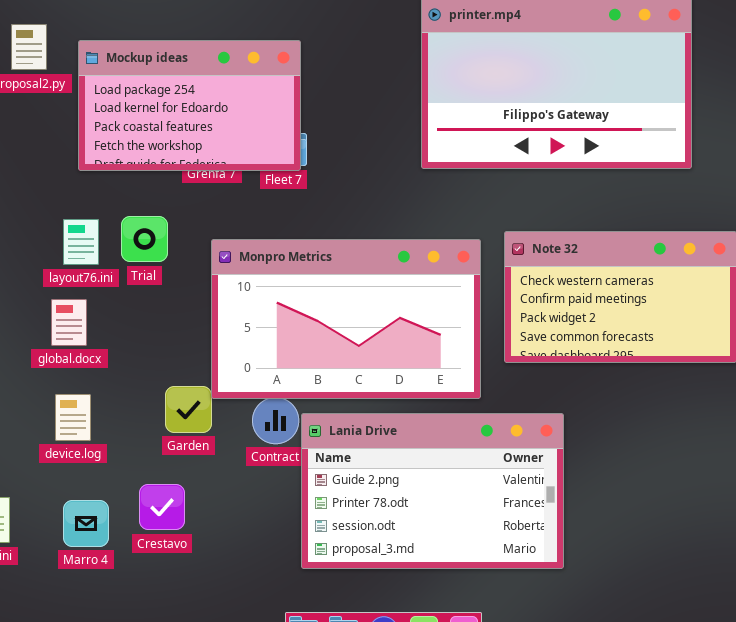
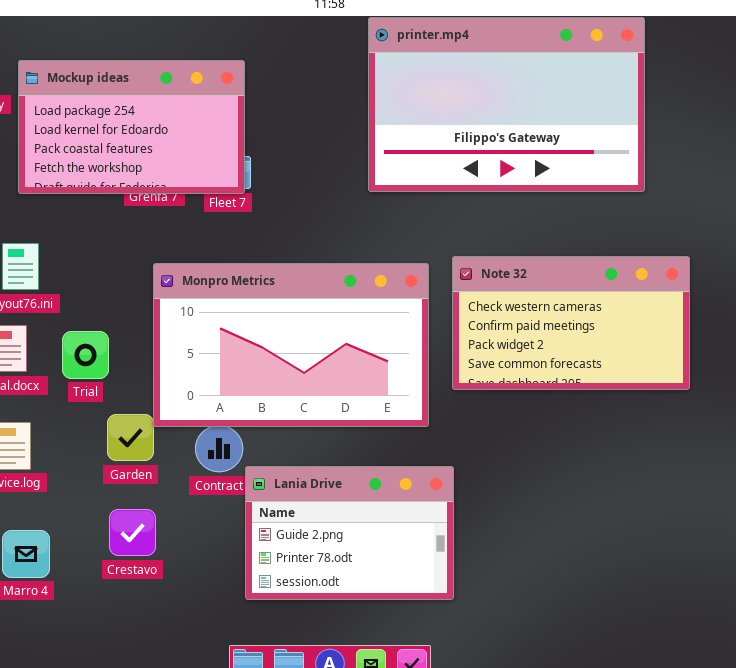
Trial: [121,216,168,262] -> [62,331,109,379], moved
Lania Drive: [301,413,564,569] -> [245,466,454,600], resized
Crestavo: [139,484,185,530] -> [109,509,156,556], moved

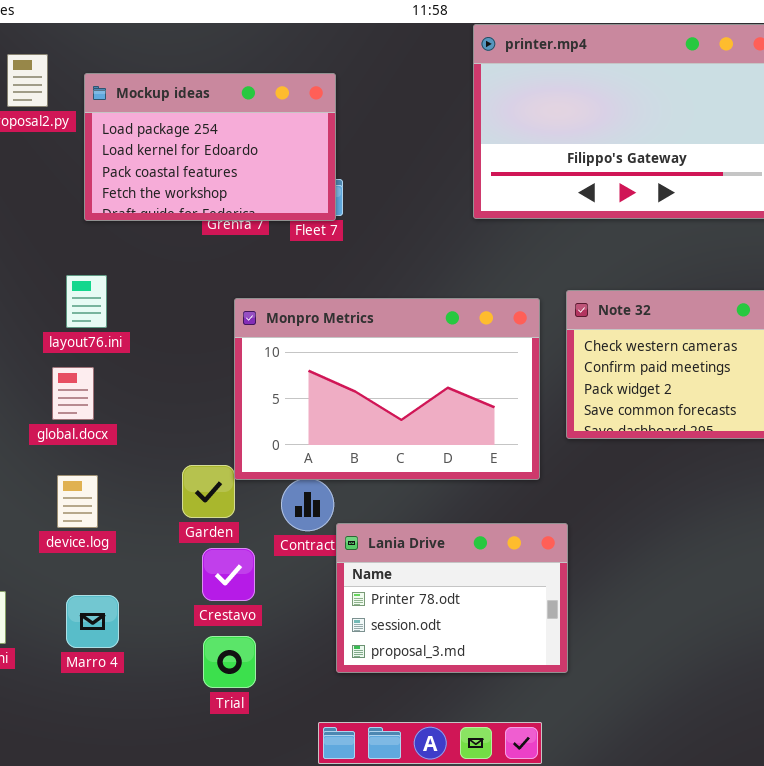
Trial: [62,331,109,379] -> [203,636,256,688], moved
Lania Drive: [245,466,454,600] -> [336,523,568,673], scrolled down 1 row
Crestavo: [109,509,156,556] -> [202,548,255,601], moved

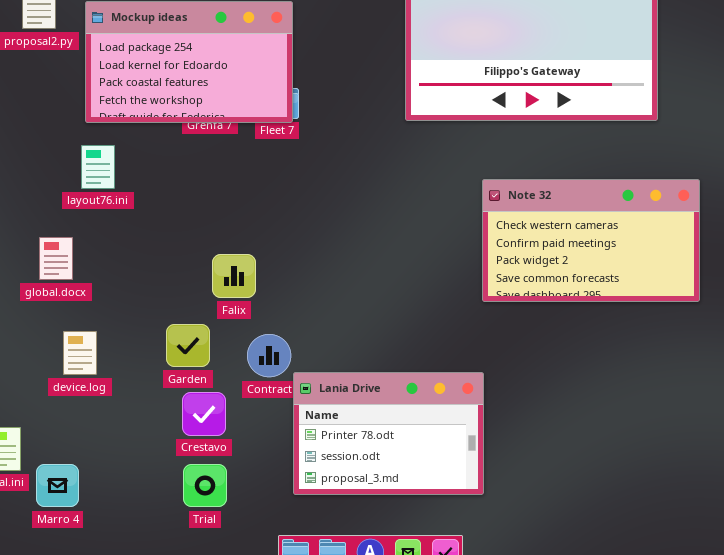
layout76.ini: [66,275,107,328] -> [81,145,115,189], moved
Monpro Metrics: [234,298,540,480] -> none, closed
global.docx: [52,367,94,420] -> [39,237,73,280], moved
Marro 4: [66,595,119,648] -> [36,464,79,507], moved

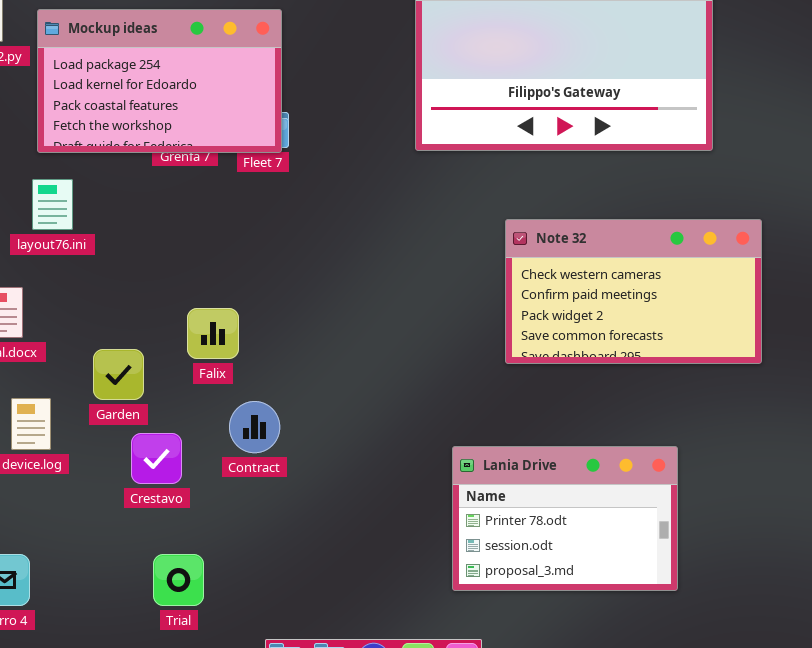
Garden: [166,324,210,367] -> [93,349,144,400], moved
Lania Drive: [293,372,484,495] -> [452,446,678,591], moved
Crestavo: [182,392,226,436] -> [131,433,182,484], moved

